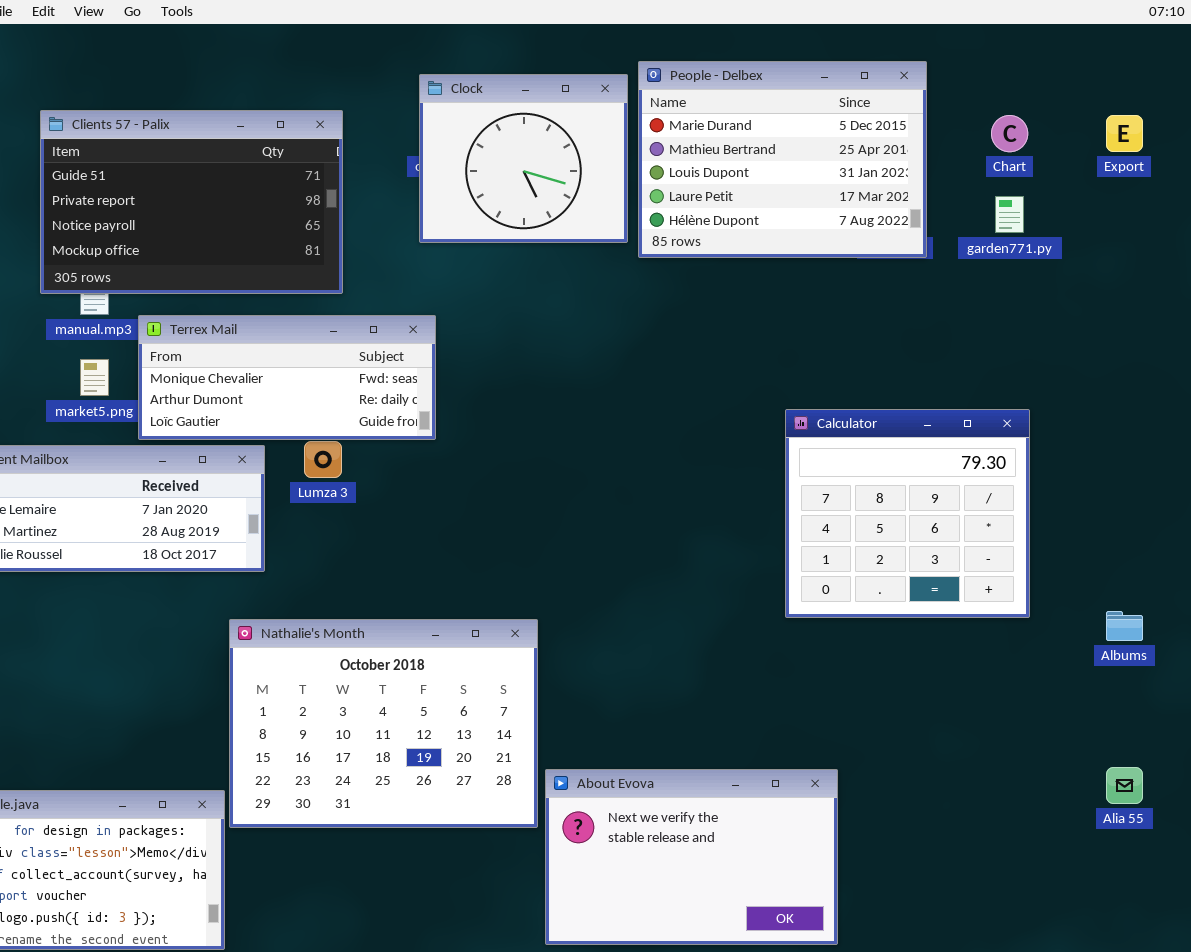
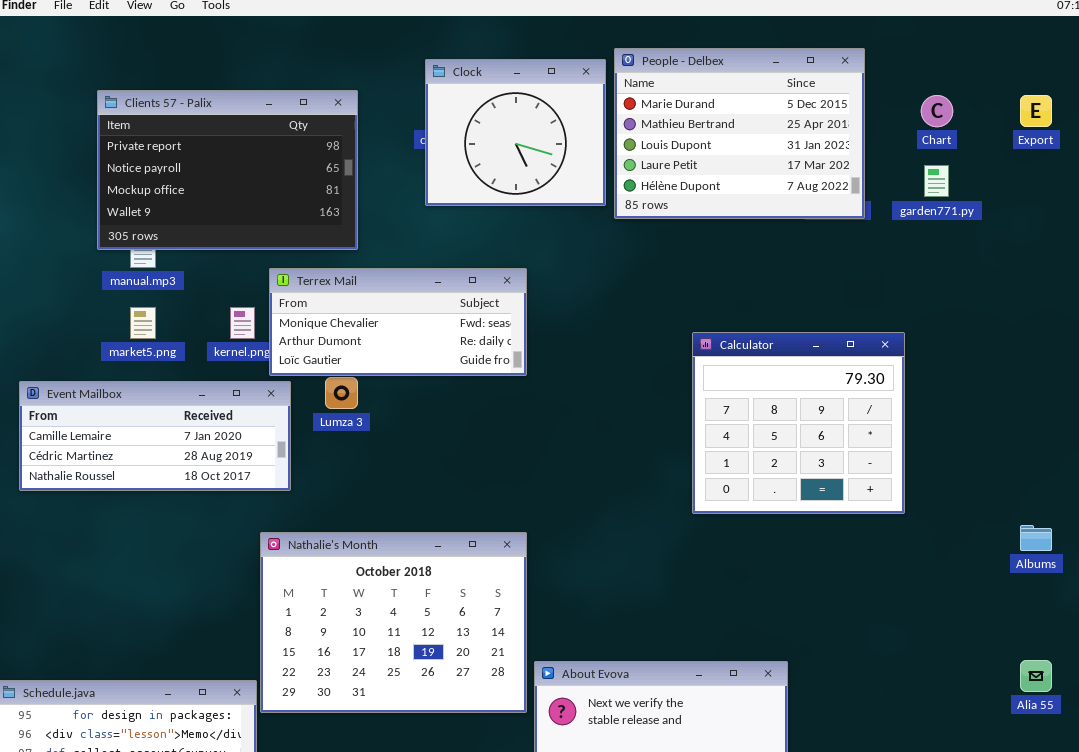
Clients 57 - Palix: [40,110,343,294] -> [97,90,358,250], scrolled down 1 row
Terrex Mail: [138,315,436,440] -> [269,268,527,376], moved
Calculator: [785,409,1030,618] -> [692,332,905,514], moved

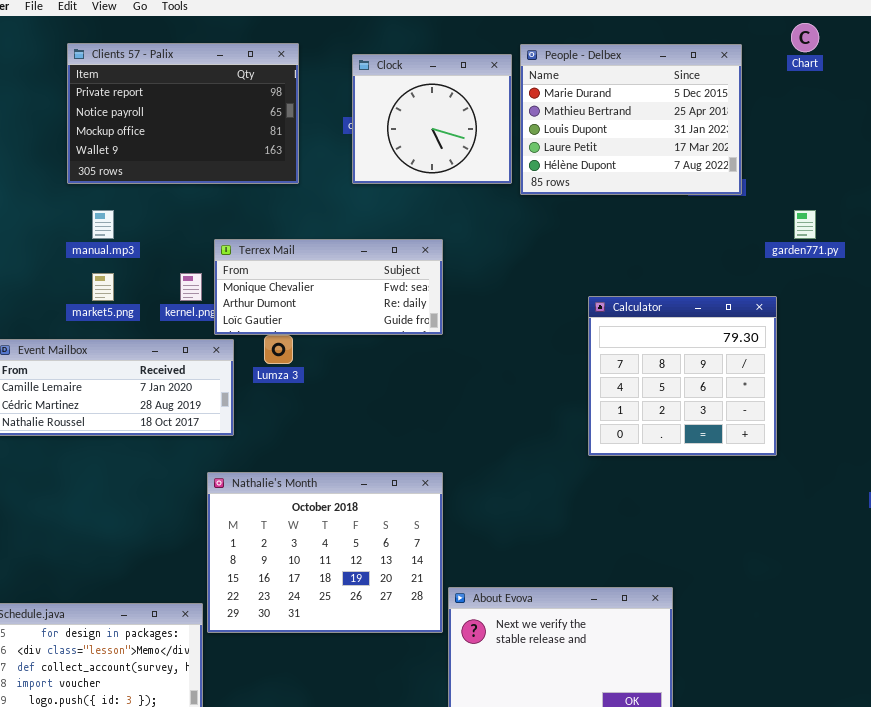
Clients 57 - Palix: [97,90,358,250] -> [67,43,299,184], moved
Chart: [921,95,953,127] -> [791,23,819,52], moved
garden771.py: [924,165,949,197] -> [794,210,816,239], moved

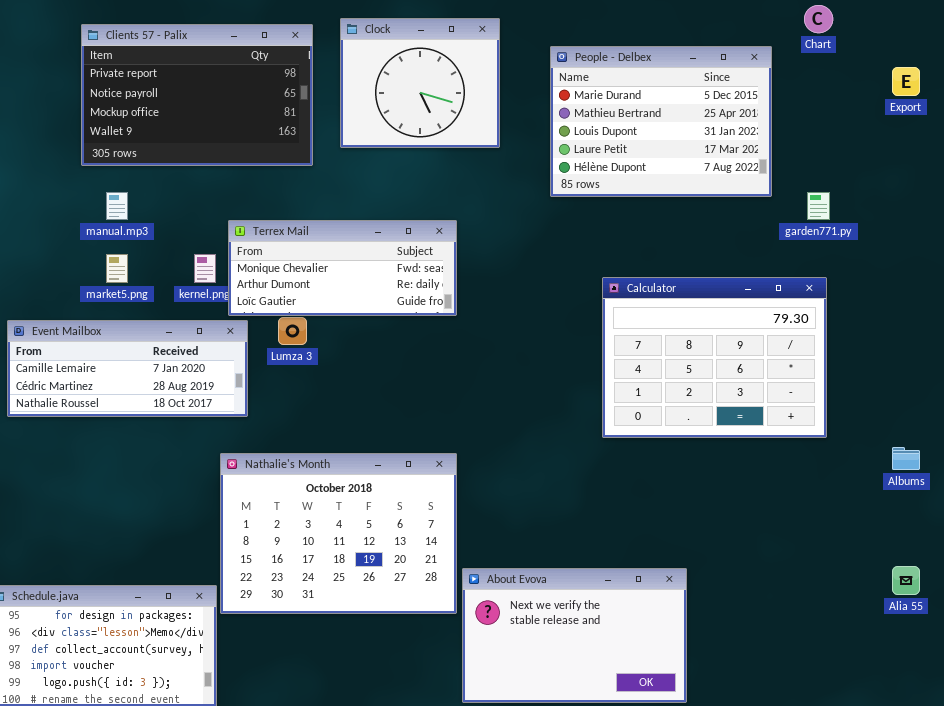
People - Delbex: [520,44,742,195] -> [550,46,772,197], moved
Clock: [352,54,512,184] -> [340,18,500,148], moved
Calculator: [588,296,777,456] -> [602,277,827,438], resized

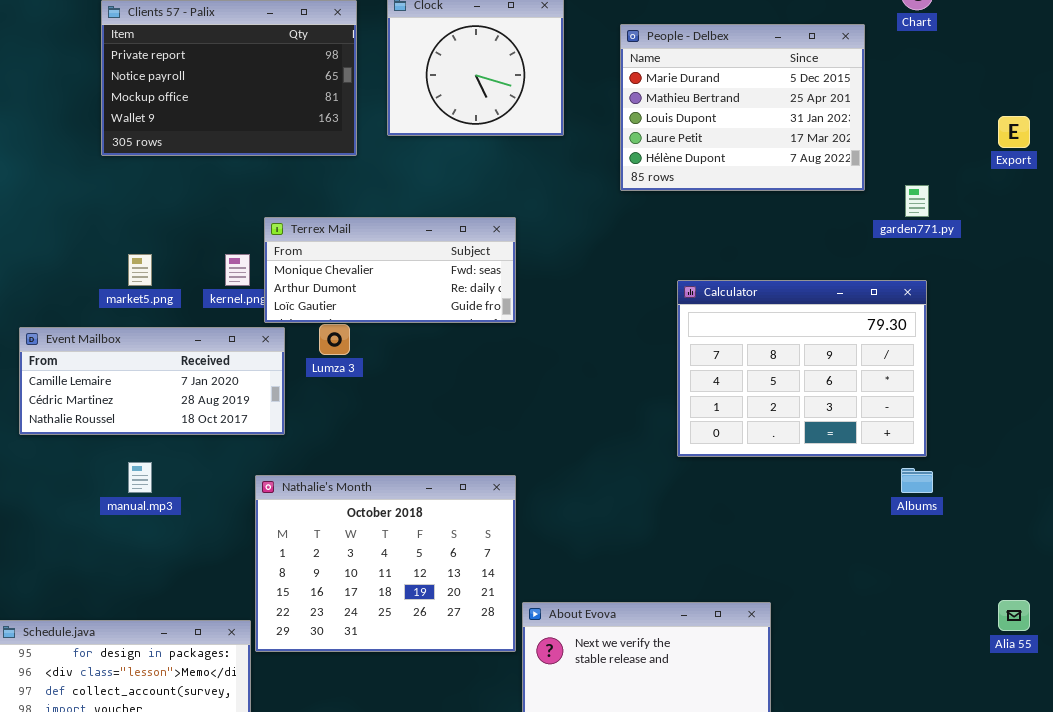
Export: [892,67,920,96] -> [998,116,1030,148], moved
manual.mp3: [106,192,128,220] -> [128,462,152,493], moved
Albums: [892,447,920,470] -> [901,468,933,493], moved

